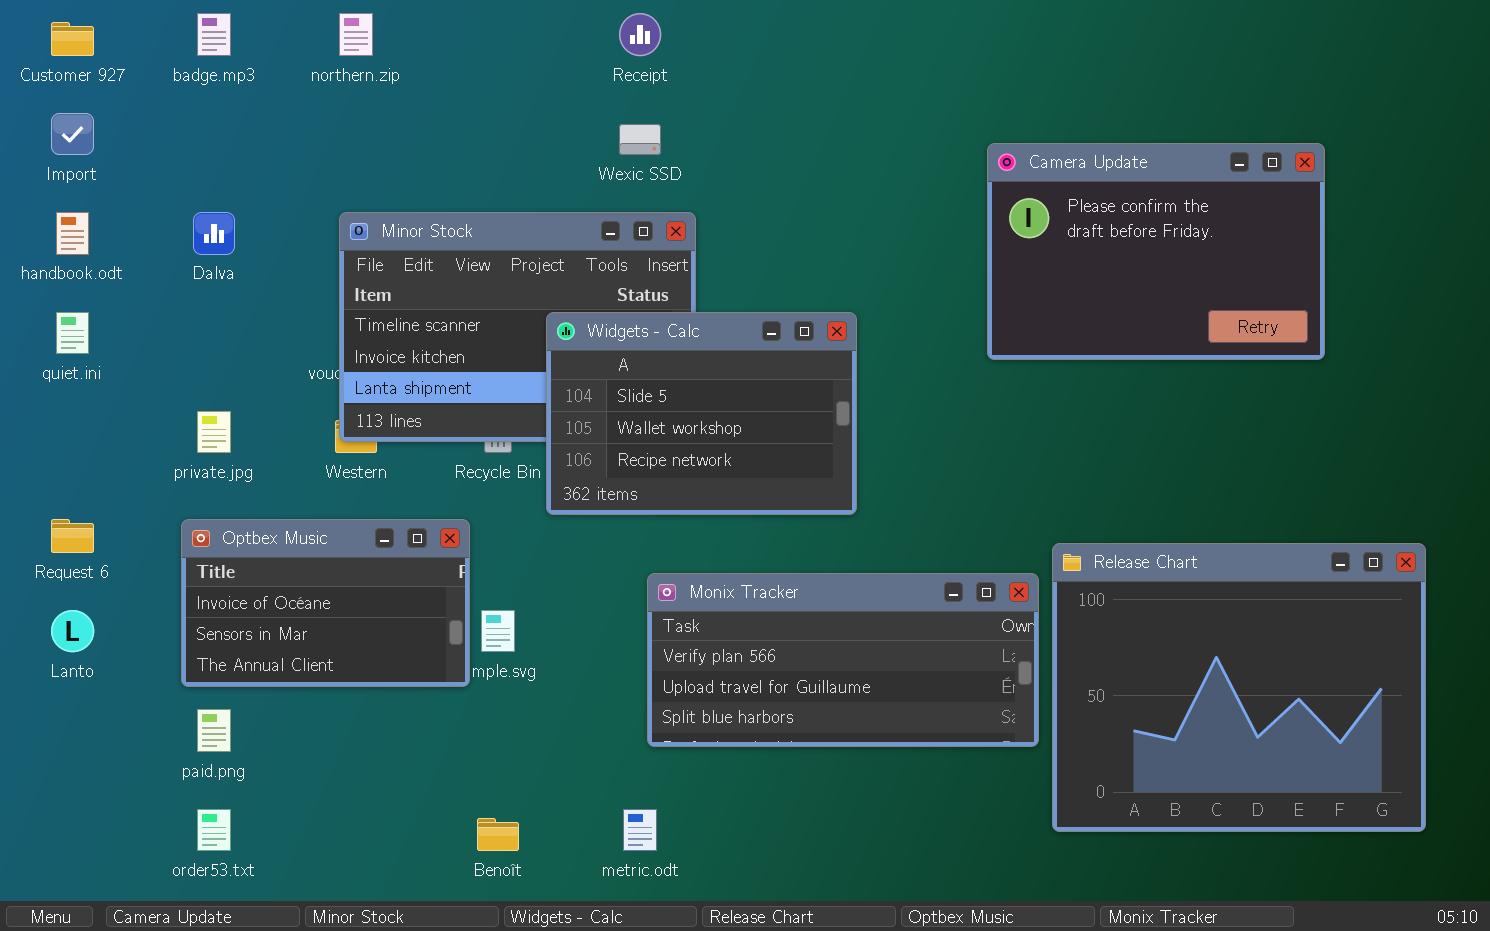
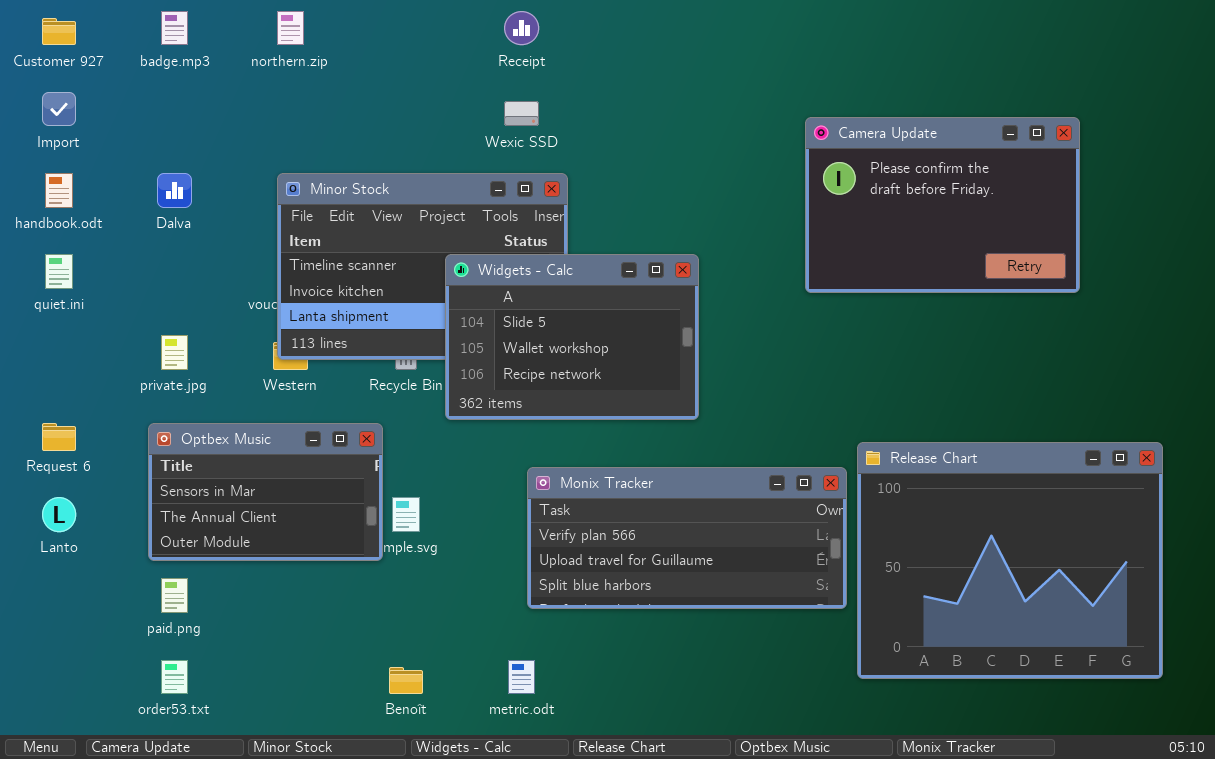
Optbex Music: [181,519,470,687] -> [148,423,383,561], scrolled down 1 row

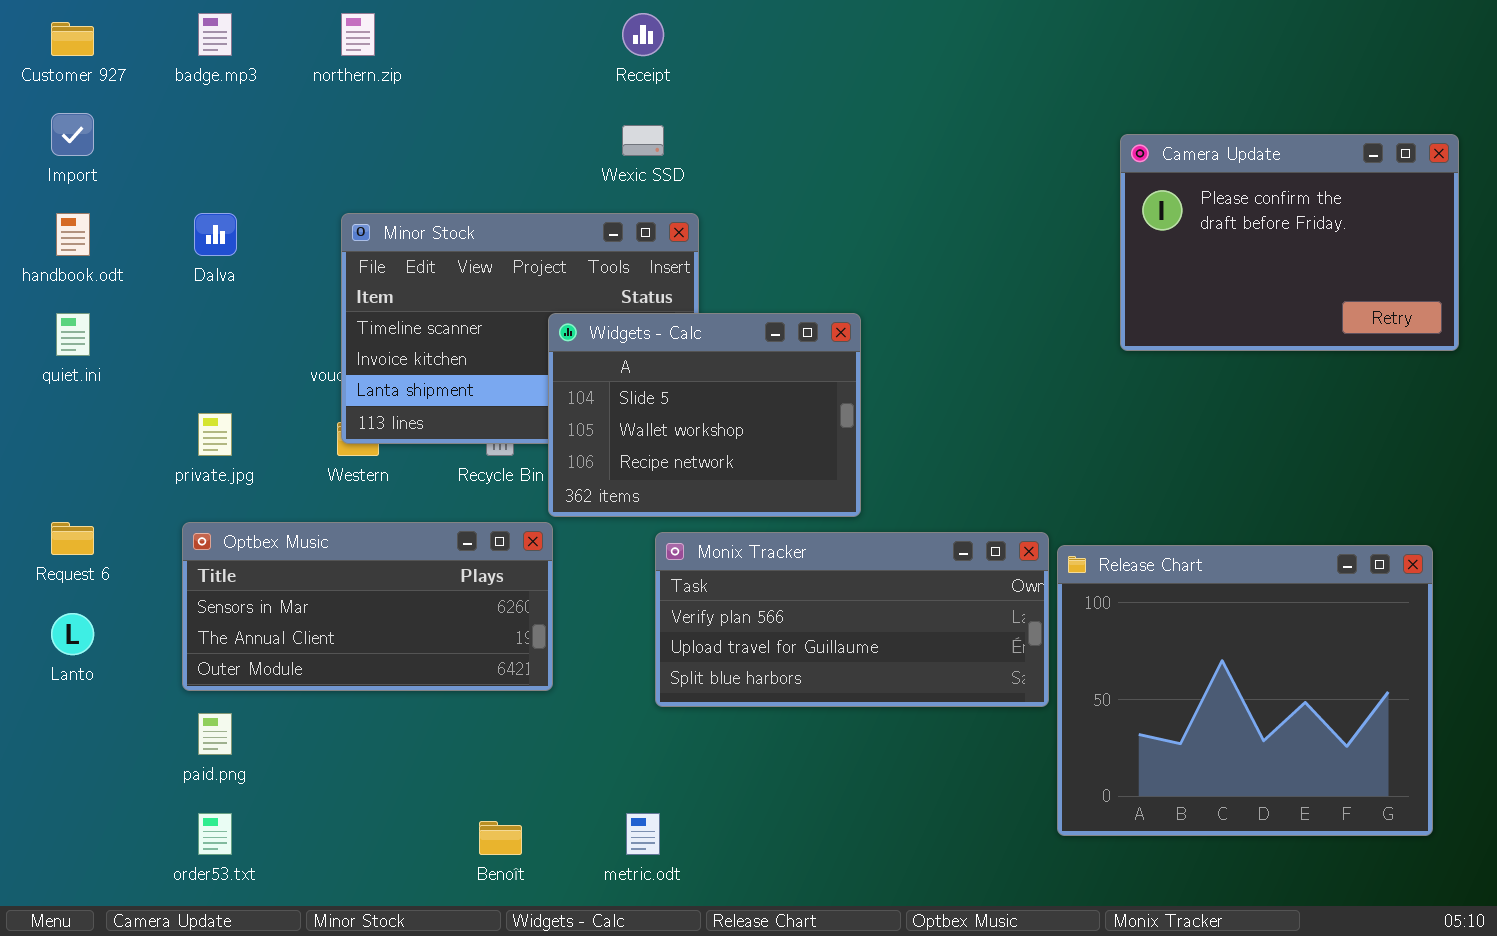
Camera Update: [805,117,1080,293] -> [1120,134,1459,351], moved
Optbex Music: [148,423,383,561] -> [182,522,553,691], resized
Monix Tracker: [527,467,847,609] -> [655,532,1049,707], moved

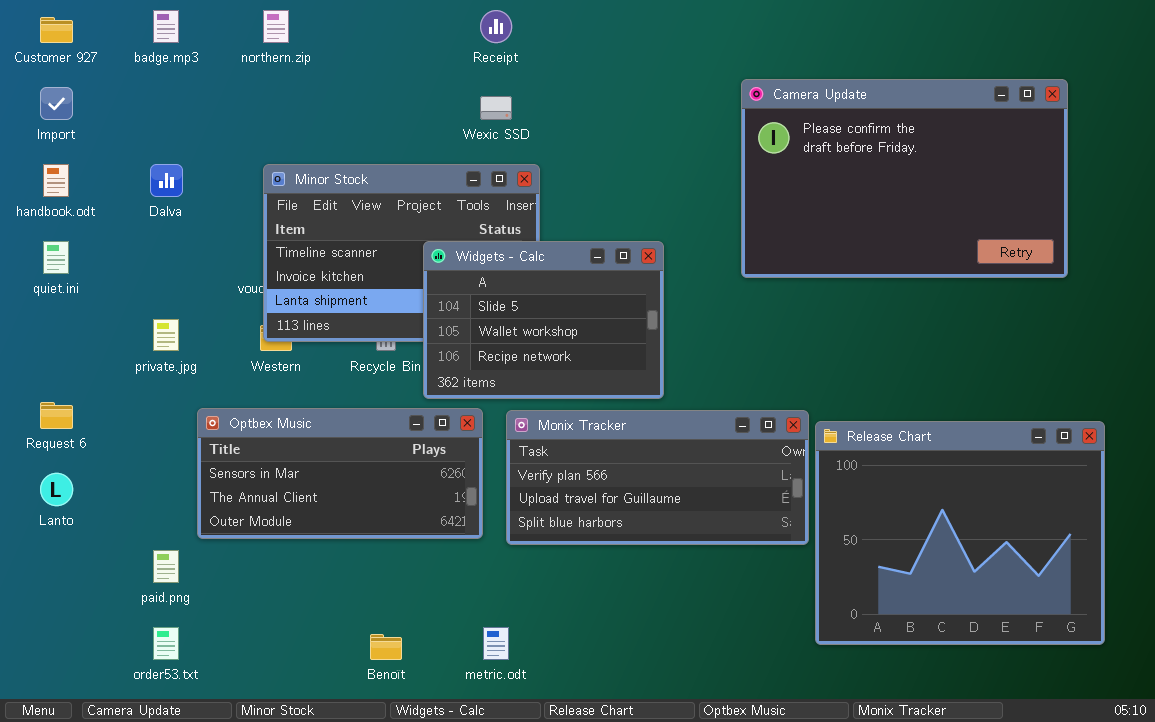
Camera Update: [1120,134,1459,351] -> [741,79,1068,278], moved, resized
Optbex Music: [182,522,553,691] -> [197,408,483,539], moved

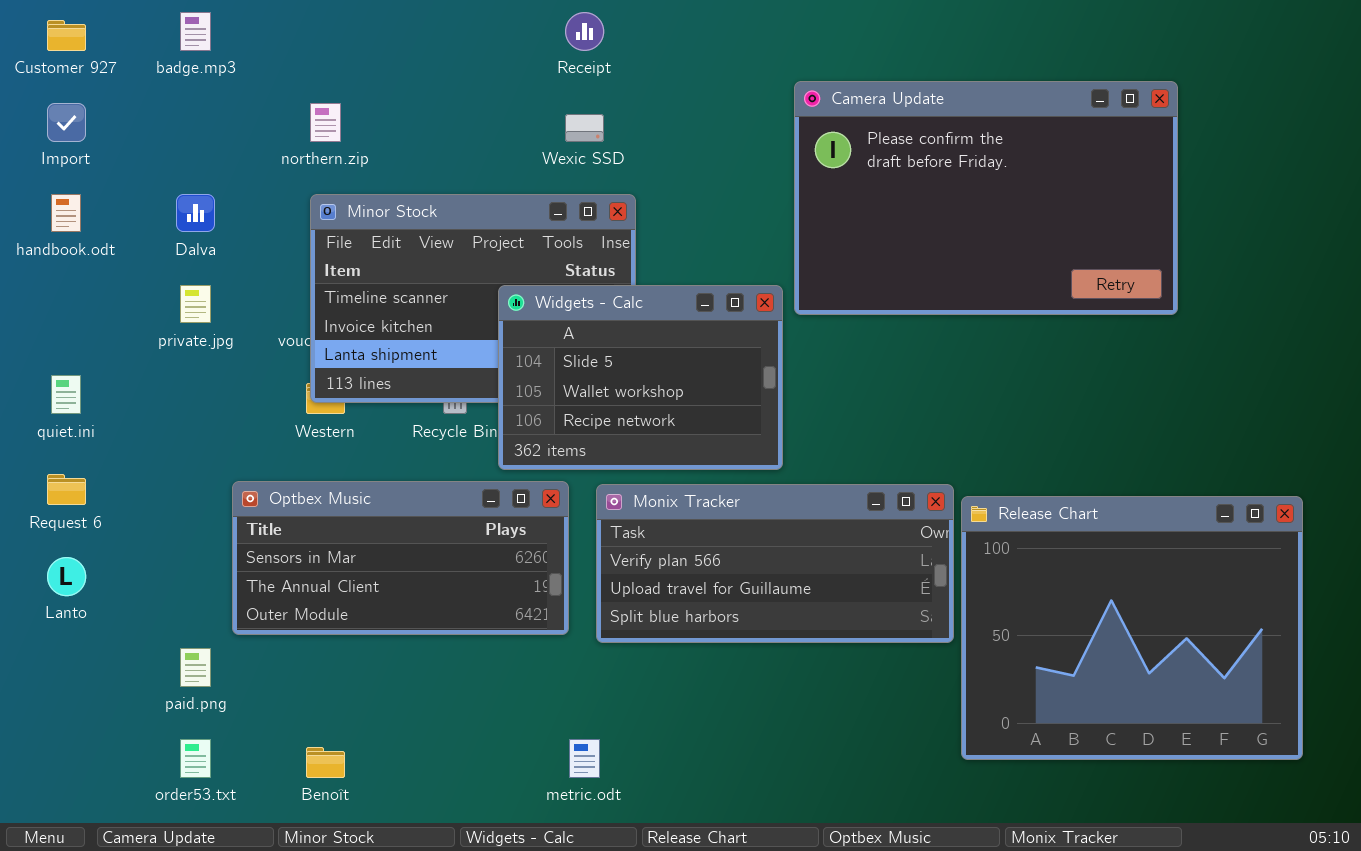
northern.zip: [263,10,289,43] -> [310,103,341,142], moved
Camera Update: [741,79,1068,278] -> [794,81,1178,315], moved
quiet.ini: [43,241,69,274] -> [51,375,81,414], moved
private.jpg: [153,319,179,351] -> [180,285,211,323], moved
Benoît: [370,634,402,660] -> [306,747,345,778], moved

